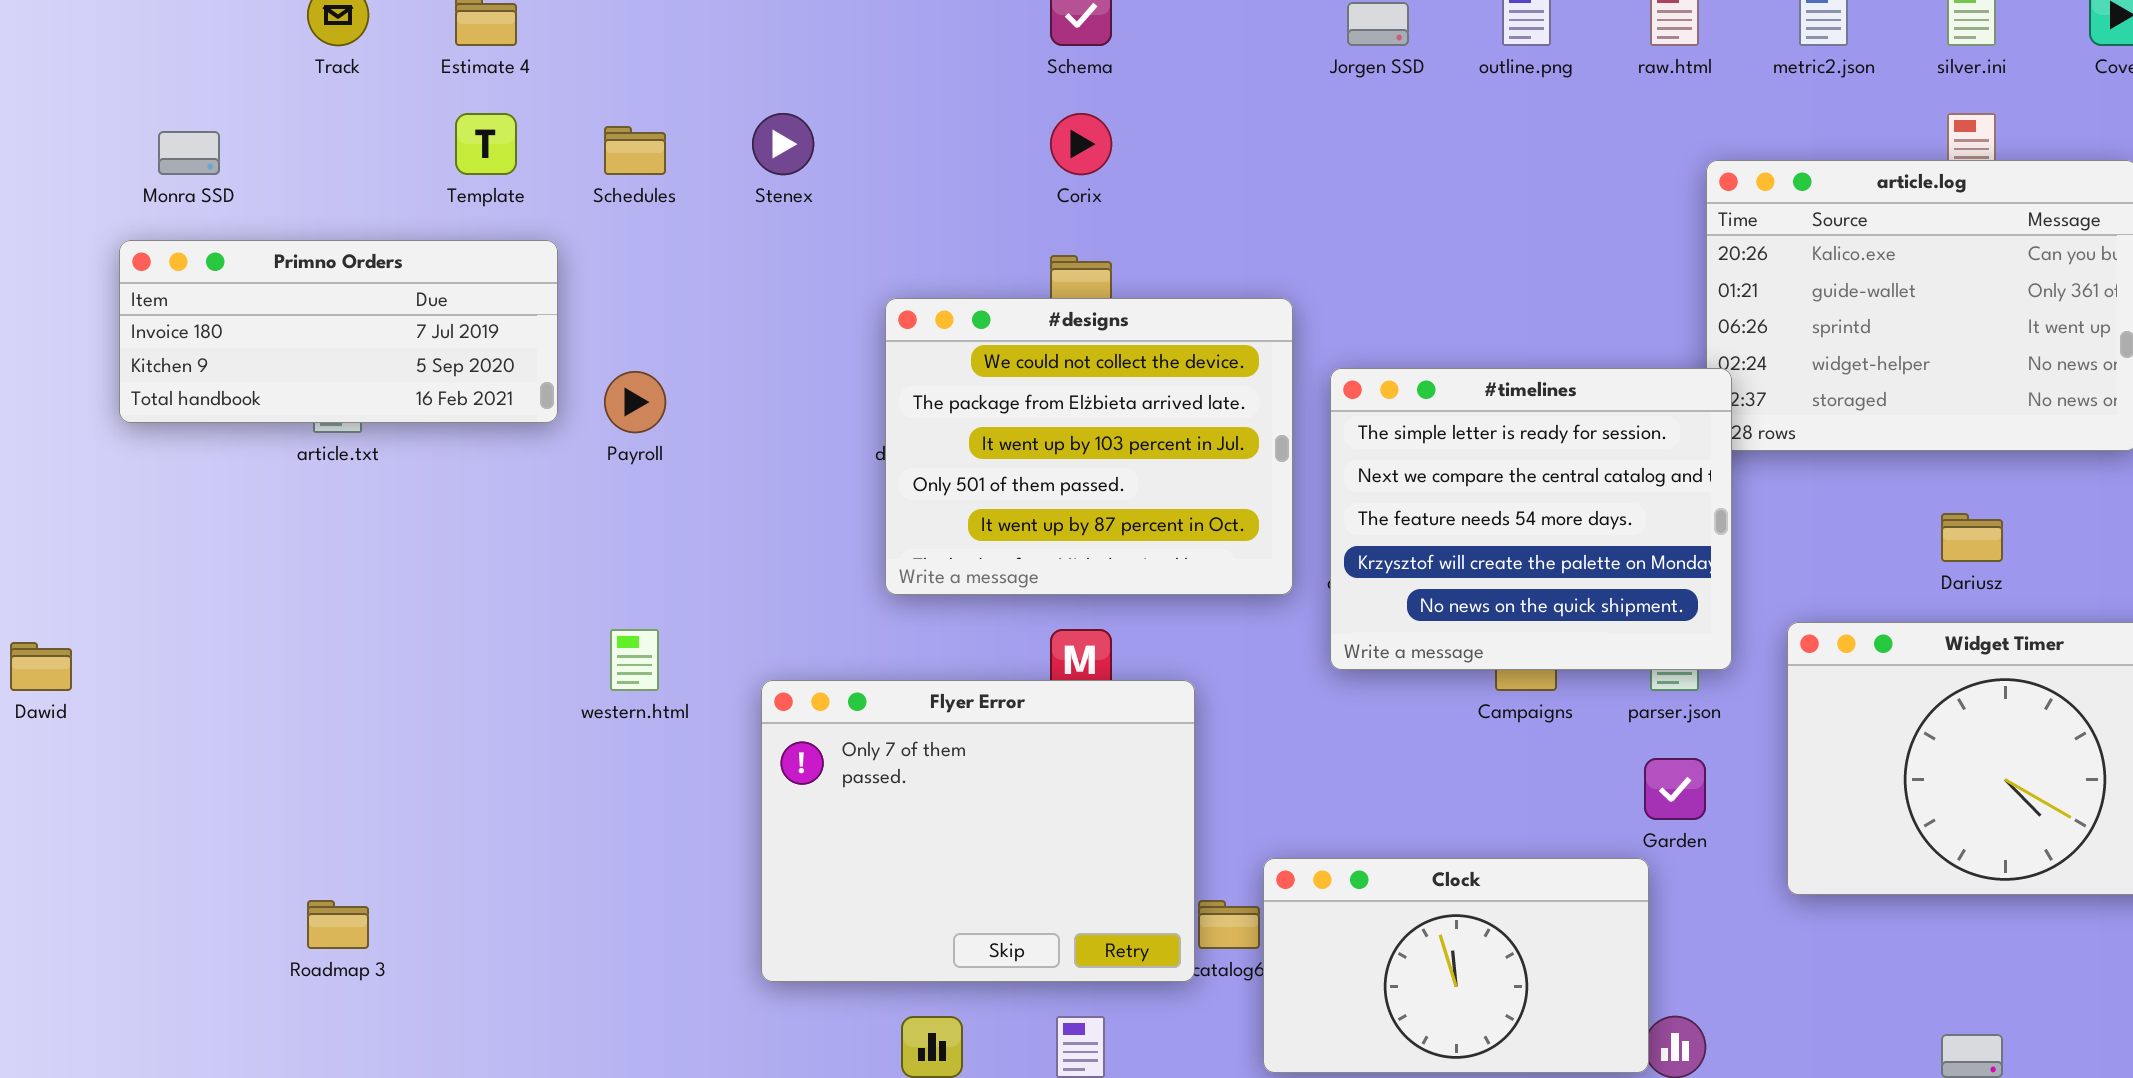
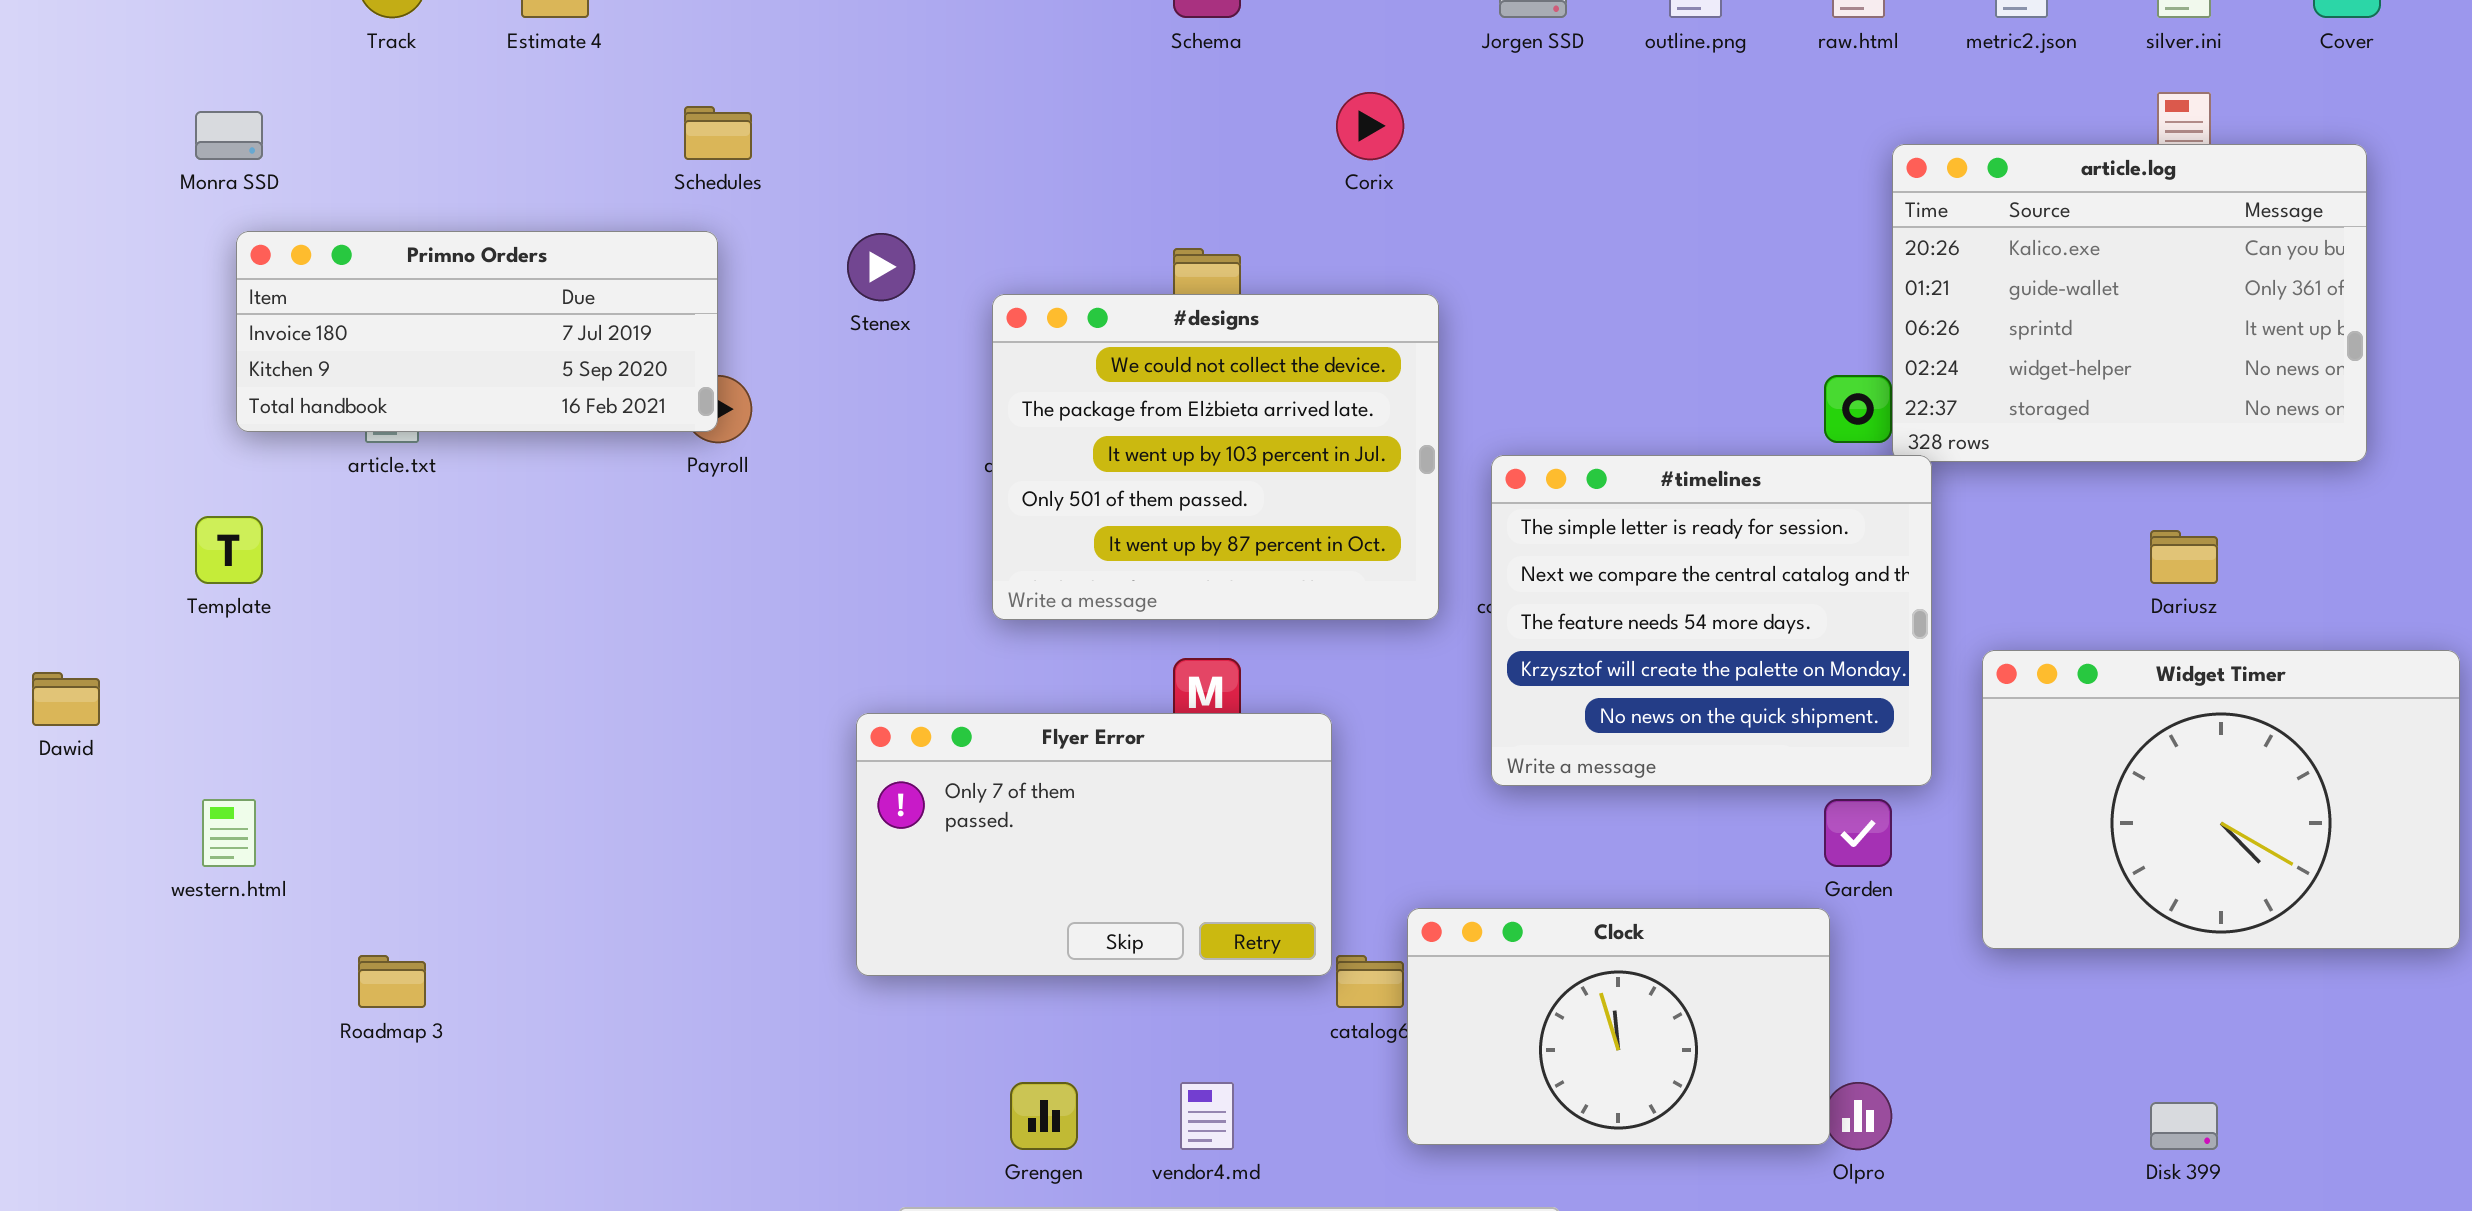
Template: [455,113,517,175] -> [195,516,263,584], moved
Stenex: [752,113,814,175] -> [847,233,915,301], moved
Corix: [1050,113,1112,175] -> [1336,92,1404,160], moved
Primno Orders: [119,240,558,423] -> [236,231,718,432], moved
#timelines: [1330,368,1732,670] -> [1491,455,1932,786], moved
western.html: [610,629,659,691] -> [202,799,256,867], moved
Flyer Error: [761,680,1195,982] -> [856,713,1332,976], resized

